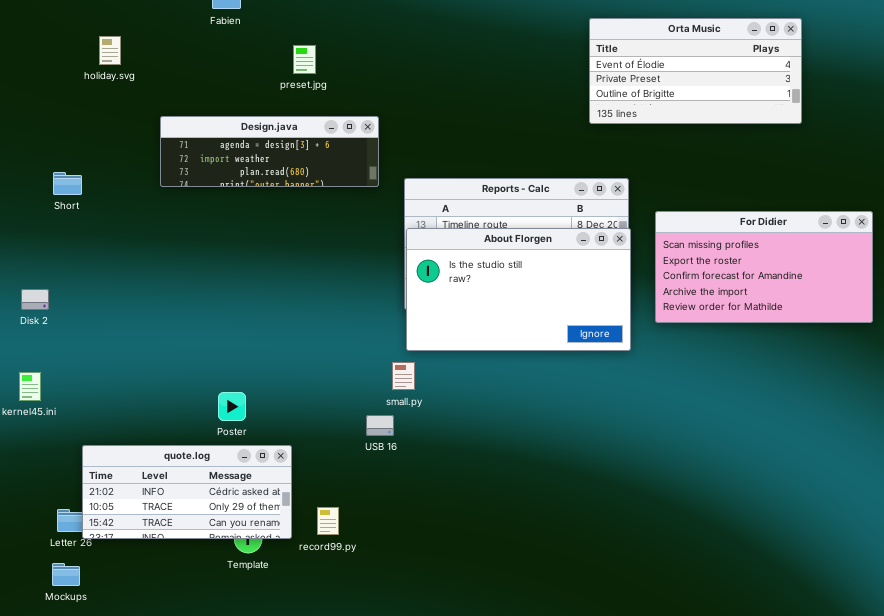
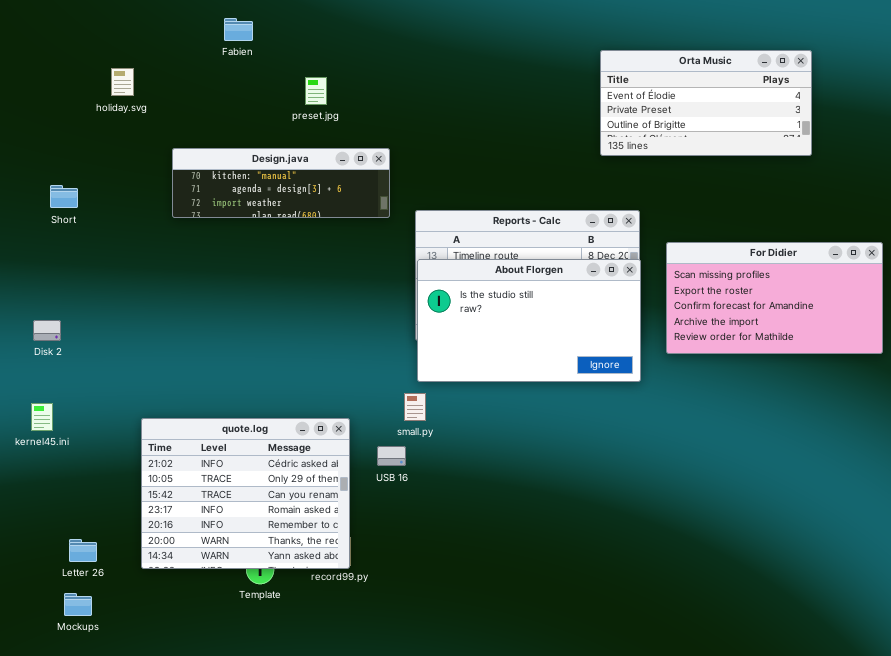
Design.java: [160,116,379,187] -> [172,148,390,218], scrolled up 1 row
Short: [53,172,82,195] -> [50,185,78,208], moved
quote.log: [82,445,292,539] -> [141,418,350,569], moved, resized

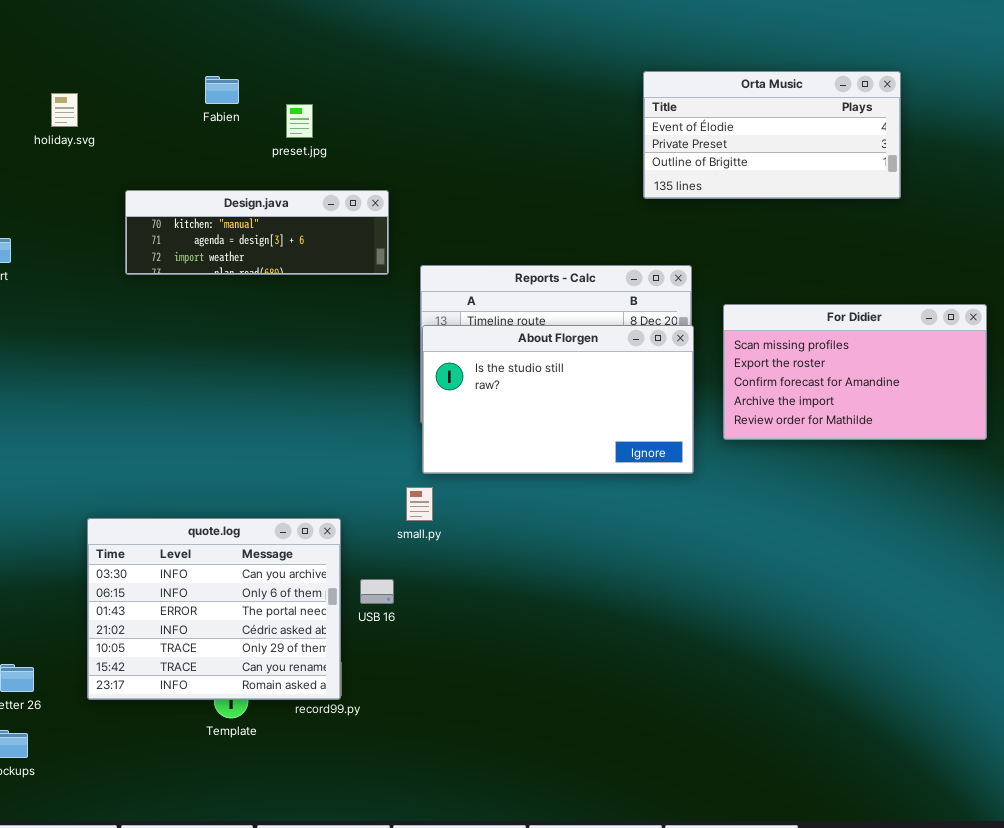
Fabien: [224,18,253,41] -> [205,76,239,104], moved
quote.log: [141,418,350,569] -> [87,518,341,700], scrolled up 3 rows
USB 16: [377,446,406,466] -> [360,579,394,604], moved

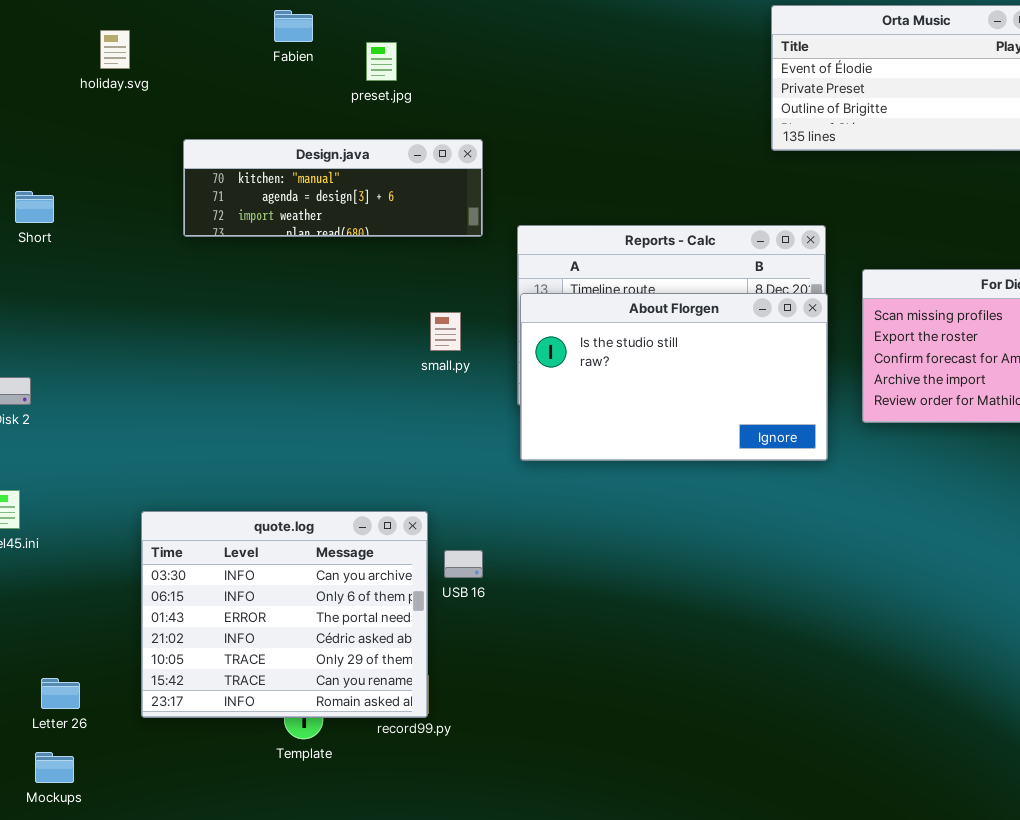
small.py: [406,487,433,521] -> [430,312,461,351], moved
USB 16: [360,579,394,604] -> [444,550,483,578], moved

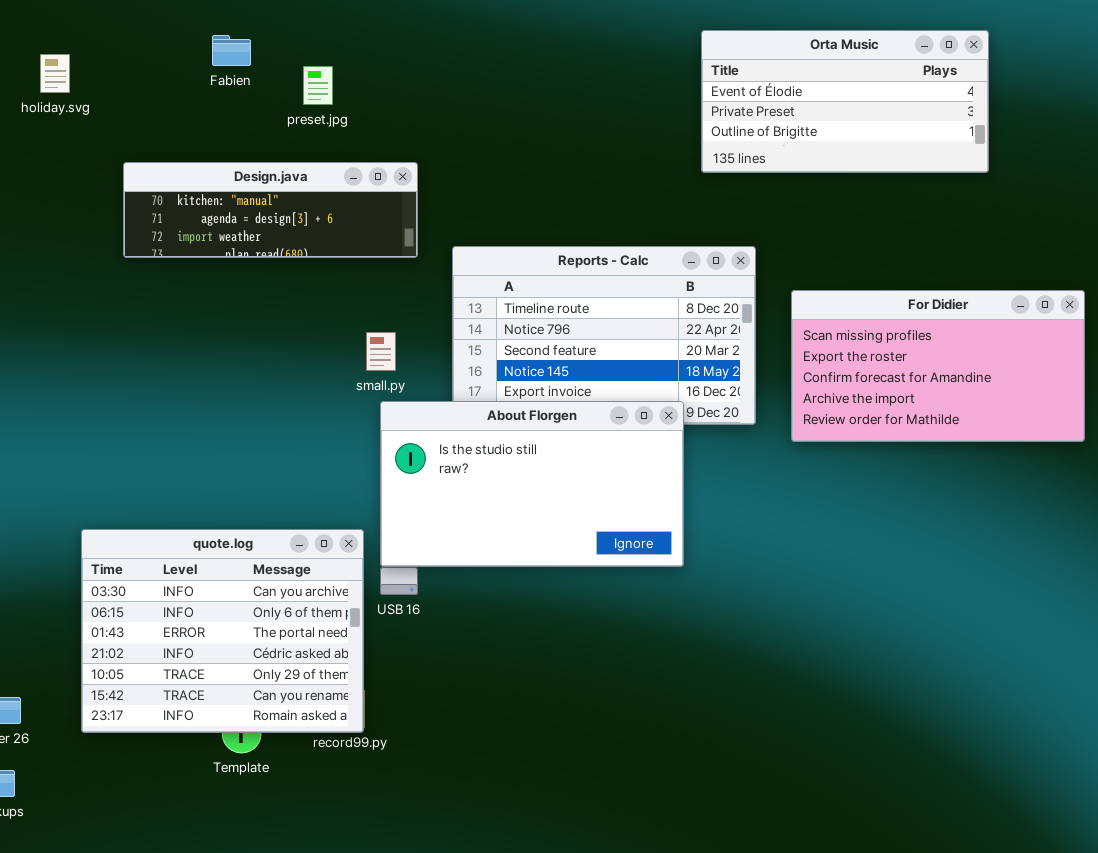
About Florgen: [520,293,828,461] -> [380,401,684,567], moved

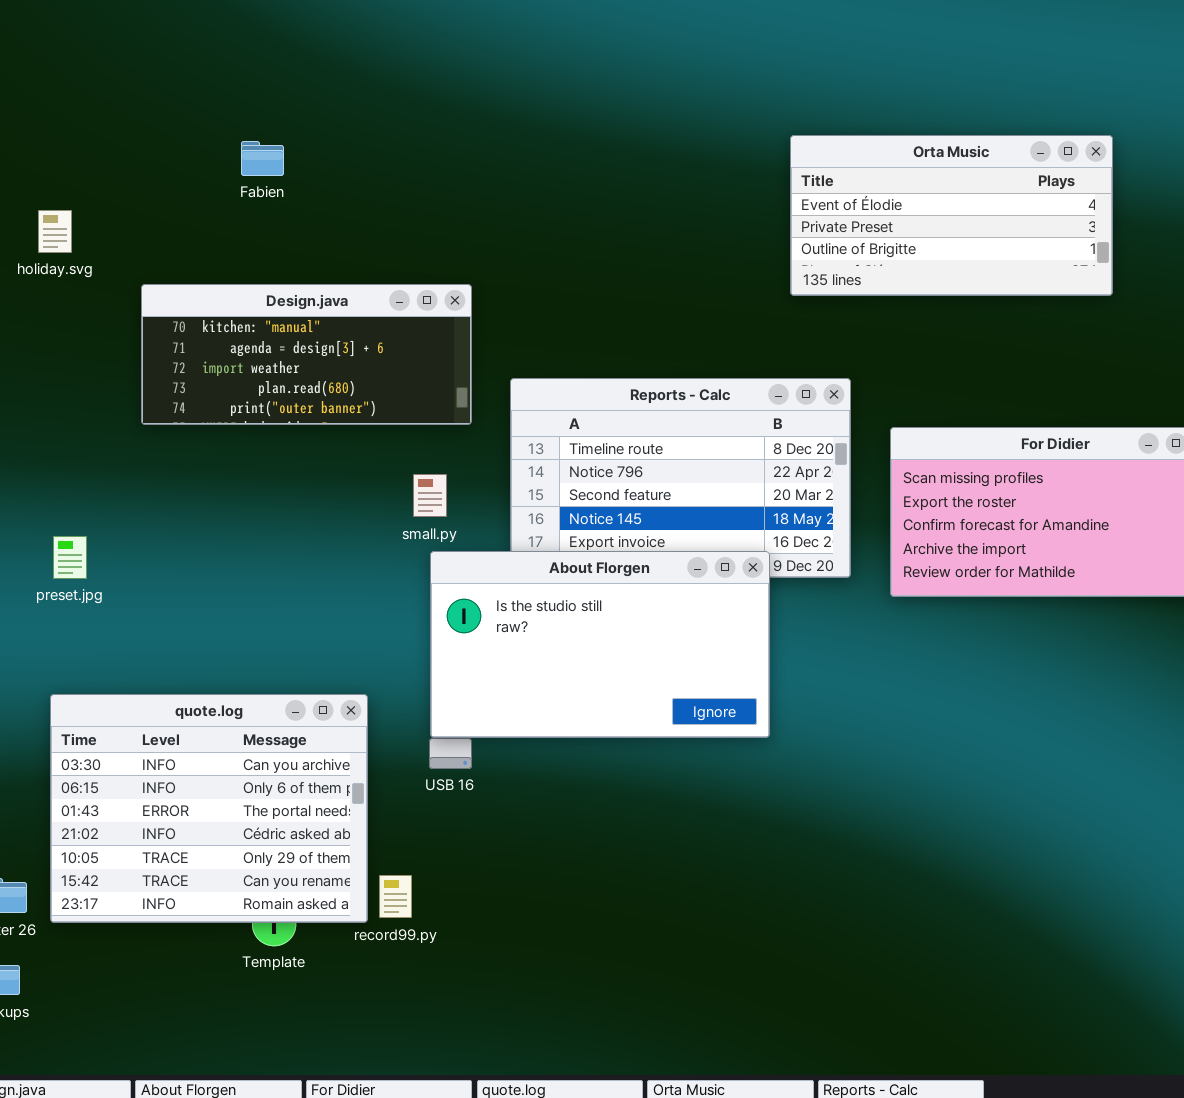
holiday.svg: [40,54,70,93] -> [38,210,72,253], moved
preset.jpg: [303,66,333,105] -> [53,536,87,579], moved
Design.java: [123,162,418,258] -> [141,284,472,425], resized
quote.log: [81,529,364,733] -> [50,694,368,923], moved

